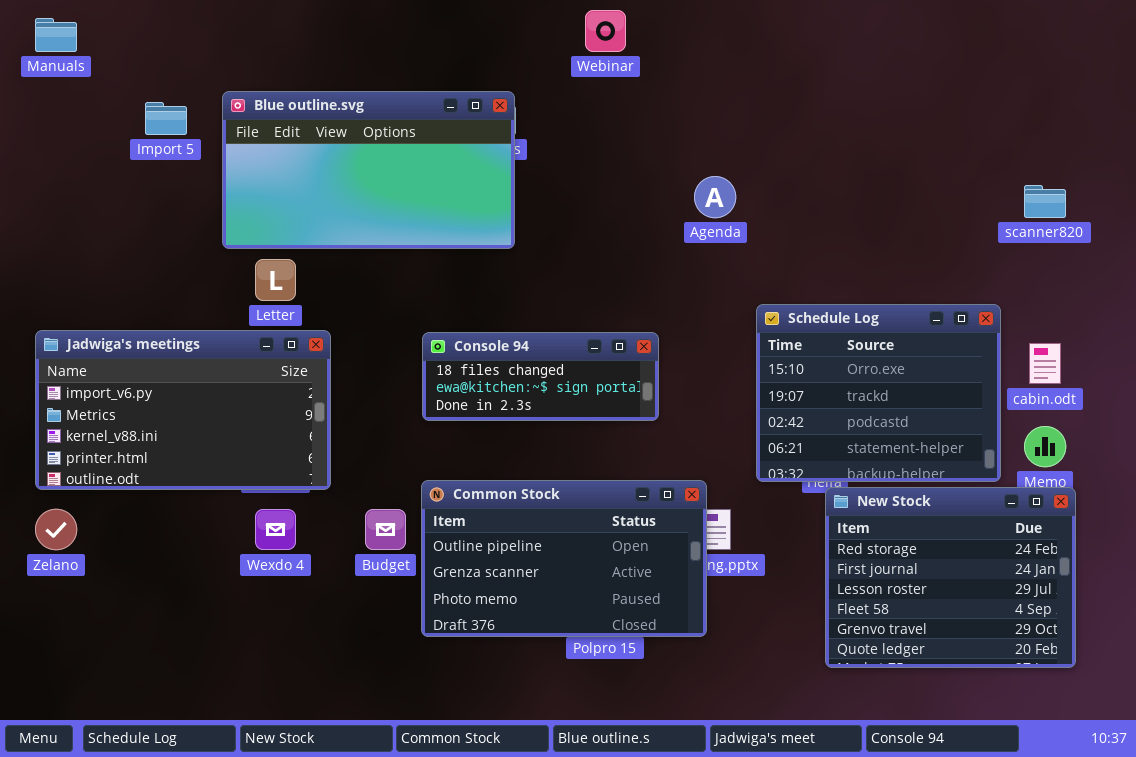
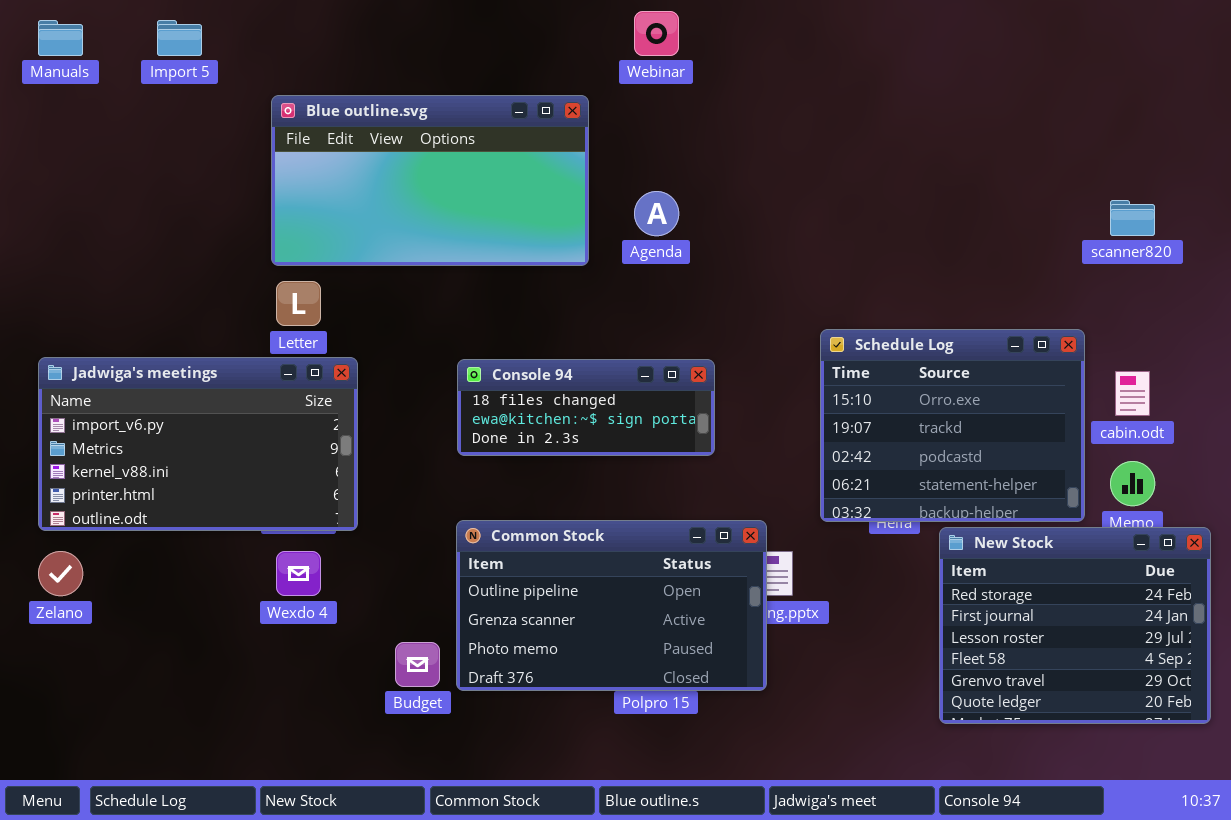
Blue outline.svg: [222,91,515,249] -> [271,95,589,266], moved
Import 5: [145,102,187,135] -> [157,20,202,56], moved
Agenda: [694,176,736,218] -> [634,191,679,236], moved
New Stock: [825,487,1076,668] -> [939,527,1211,724], moved
Budget: [365,509,406,550] -> [395,642,440,687], moved

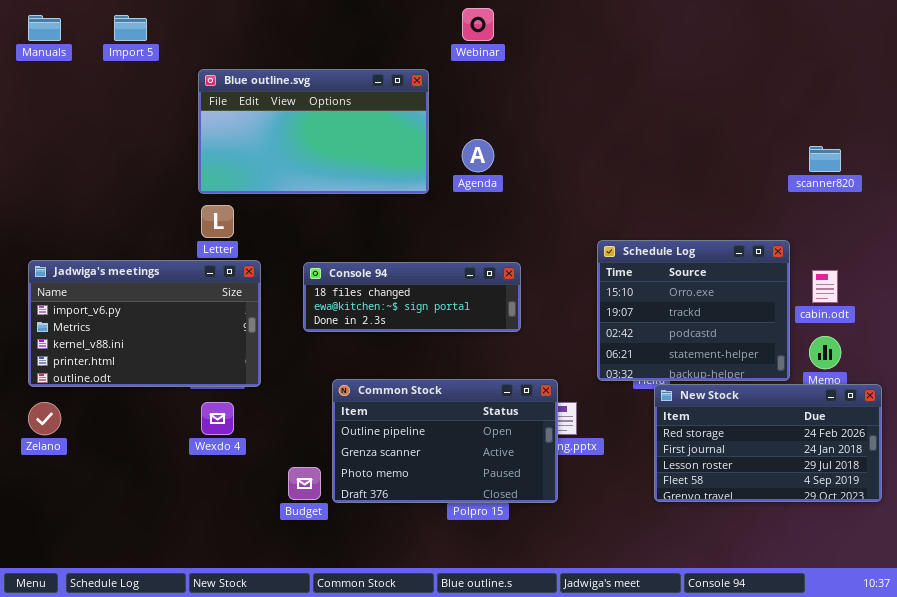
Console 94: [457,359,715,456] -> [303,262,521,332], resized
New Stock: [939,527,1211,724] -> [654,384,882,502], resized

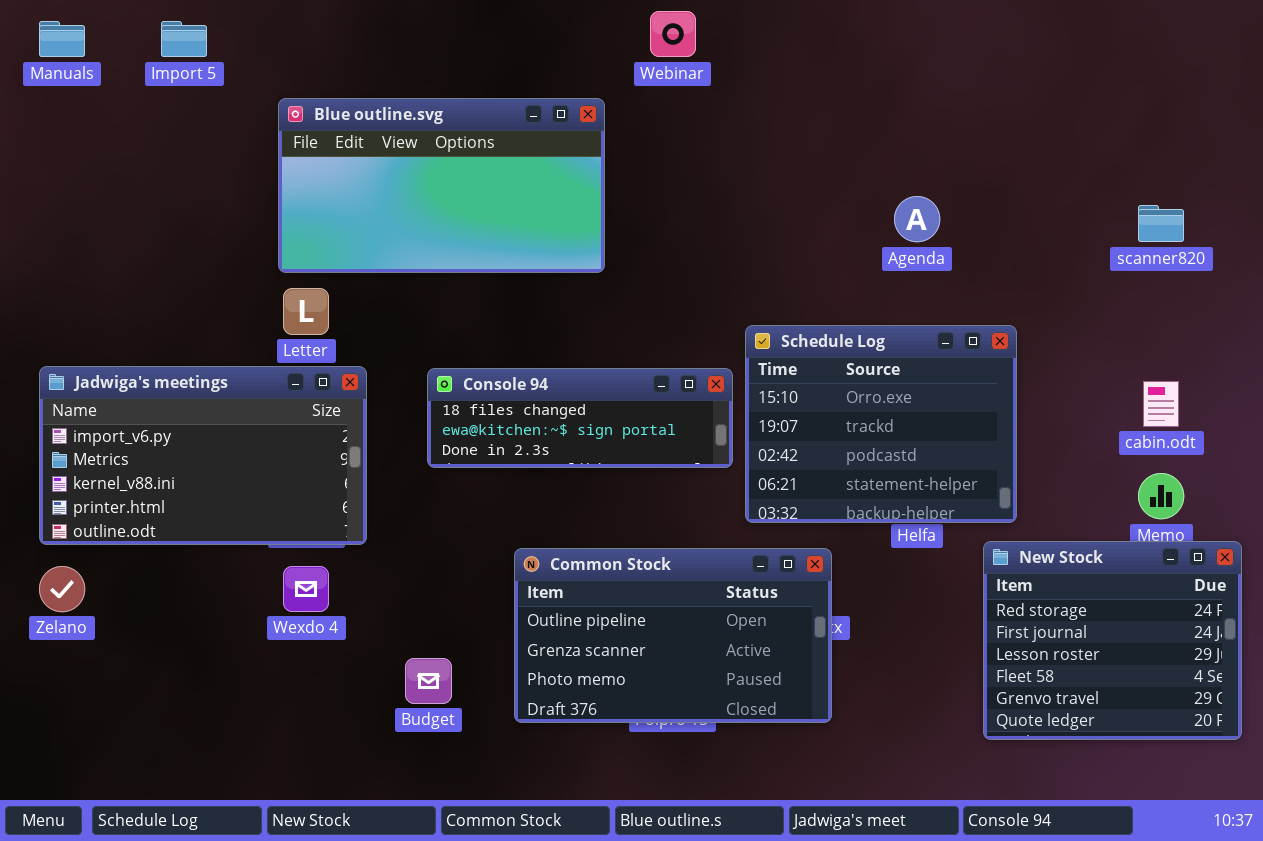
Agenda: [462,139,494,172] -> [894,196,940,242], moved
Schedule Log: [597,240,790,381] -> [745,325,1017,523], moved
Common Stock: [332,379,558,503] -> [514,548,832,723], moved
New Stock: [654,384,882,502] -> [983,541,1242,740], resized

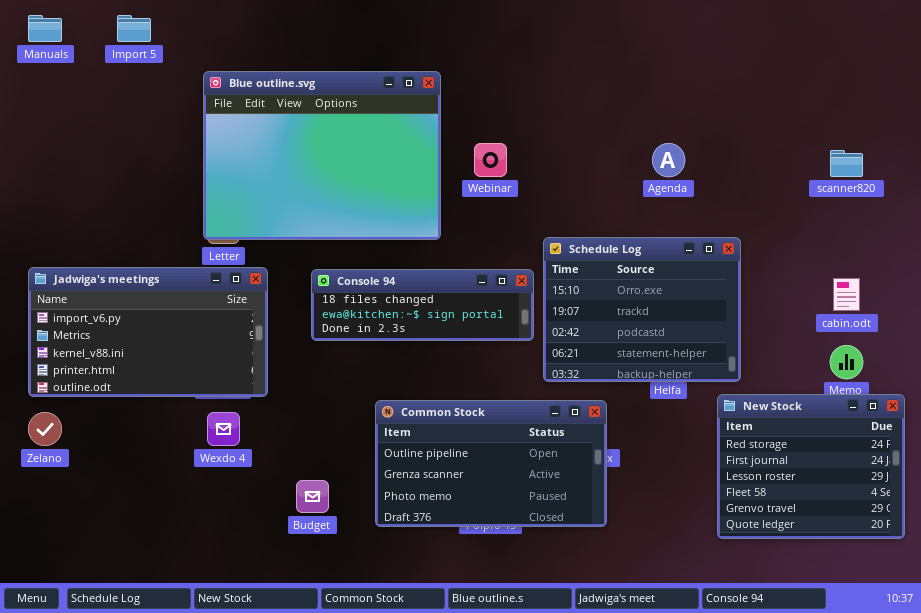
Webinar: [650,11,696,57] -> [474,143,507,177], moved
Blue outline.svg: [278,98,605,273] -> [203,71,441,240], resized

